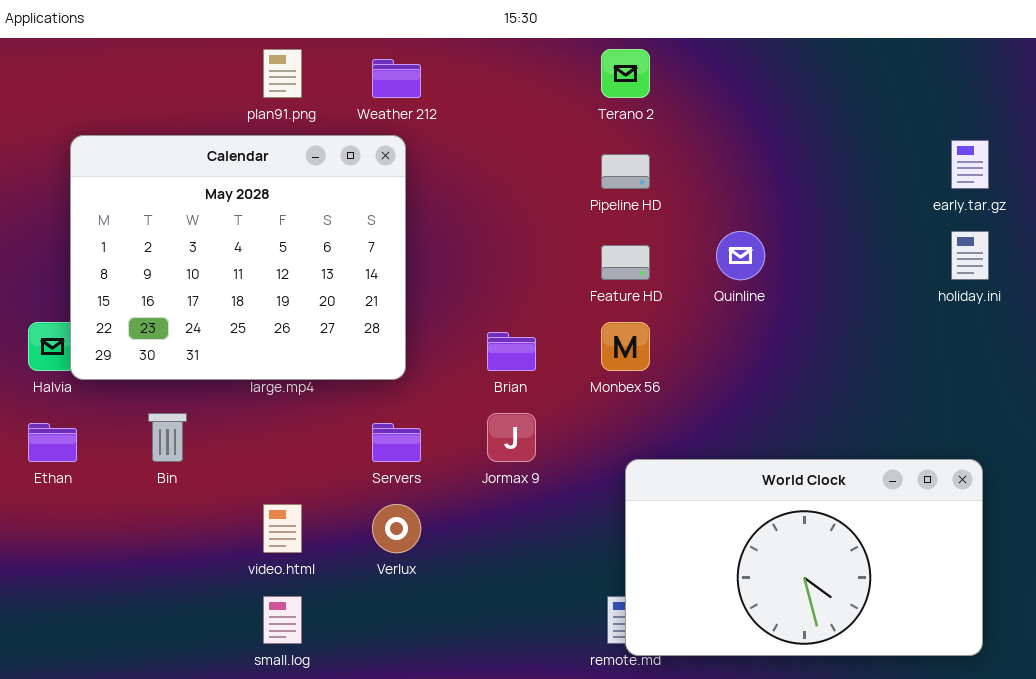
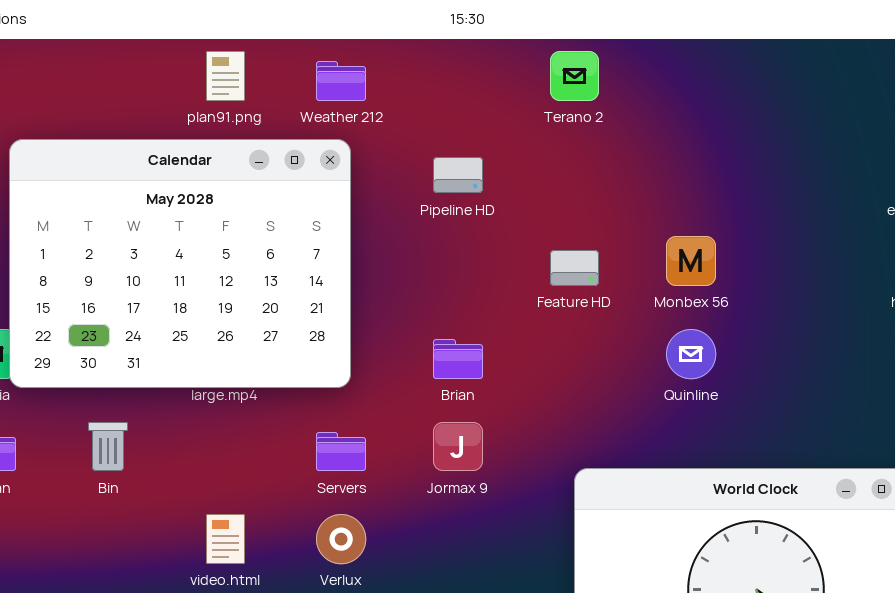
Pipeline HD: [601,154,650,189] -> [433,157,483,193], moved
Quinline: [716,231,765,280] -> [666,329,716,379], moved
Monbex 56: [601,322,650,371] -> [666,236,716,286], moved

